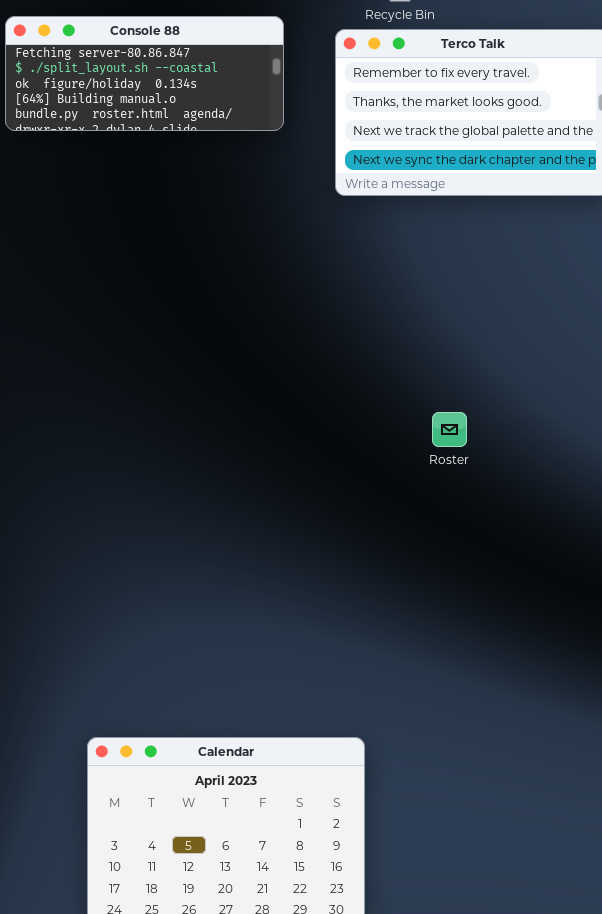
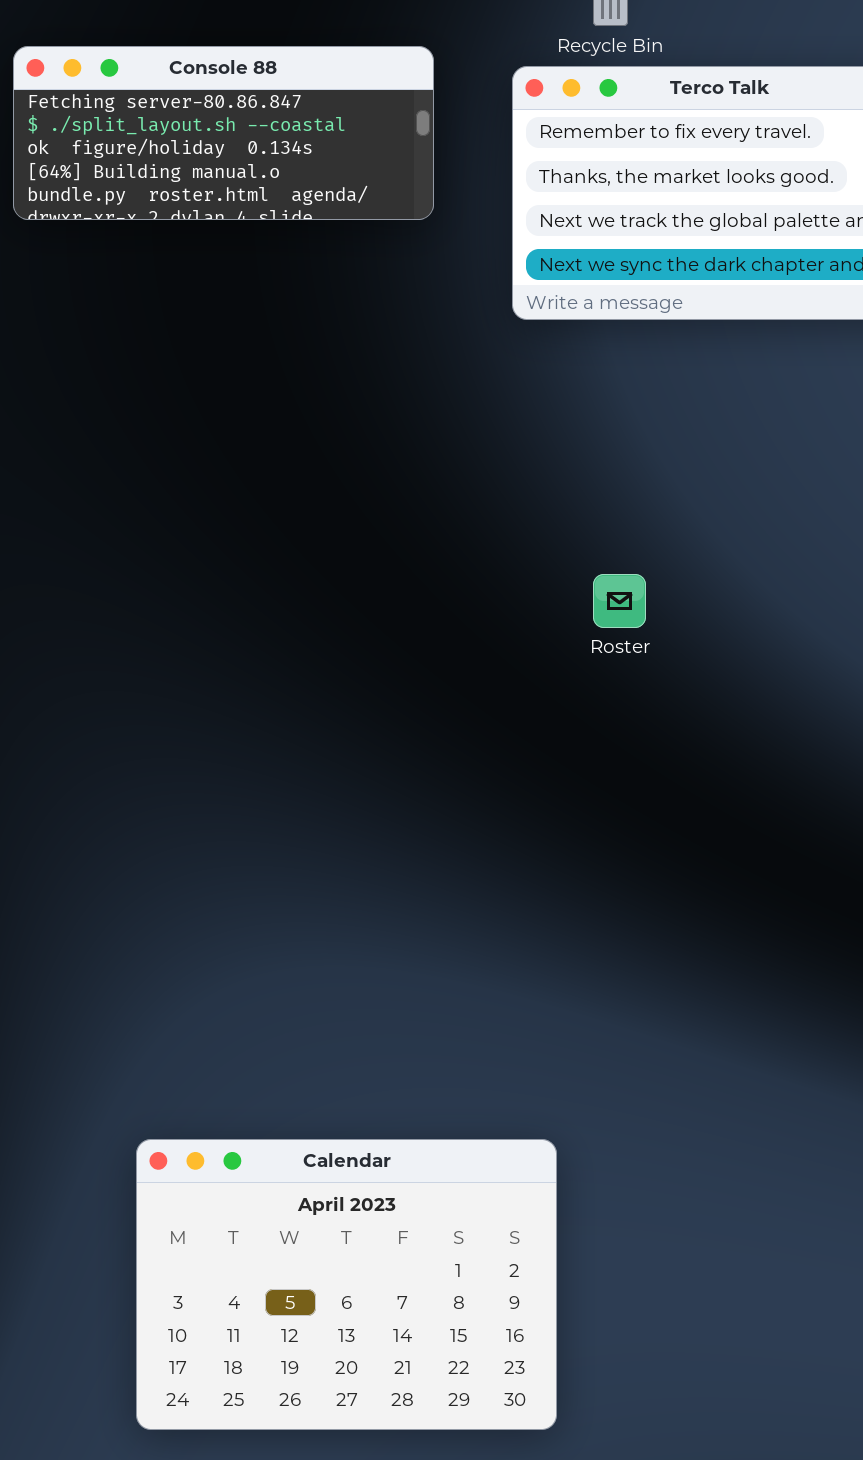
Roster: [432,412,467,447] -> [593,574,646,628], moved

